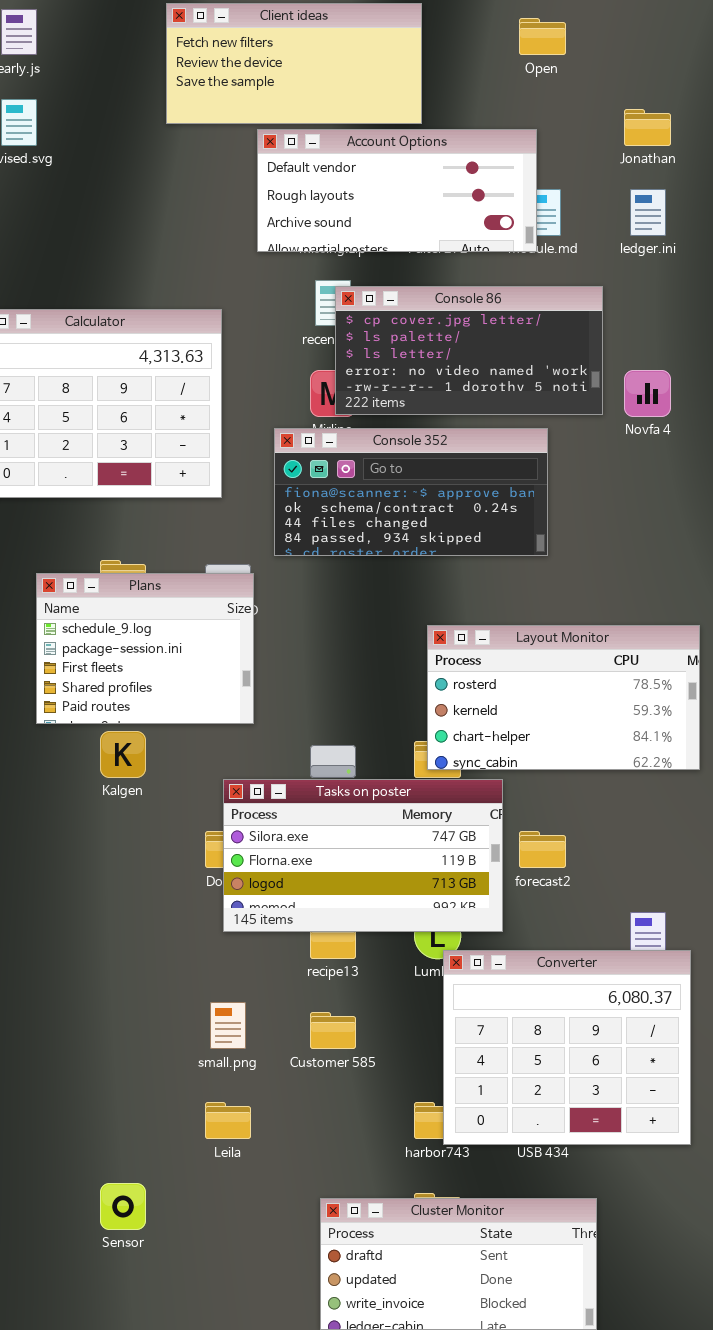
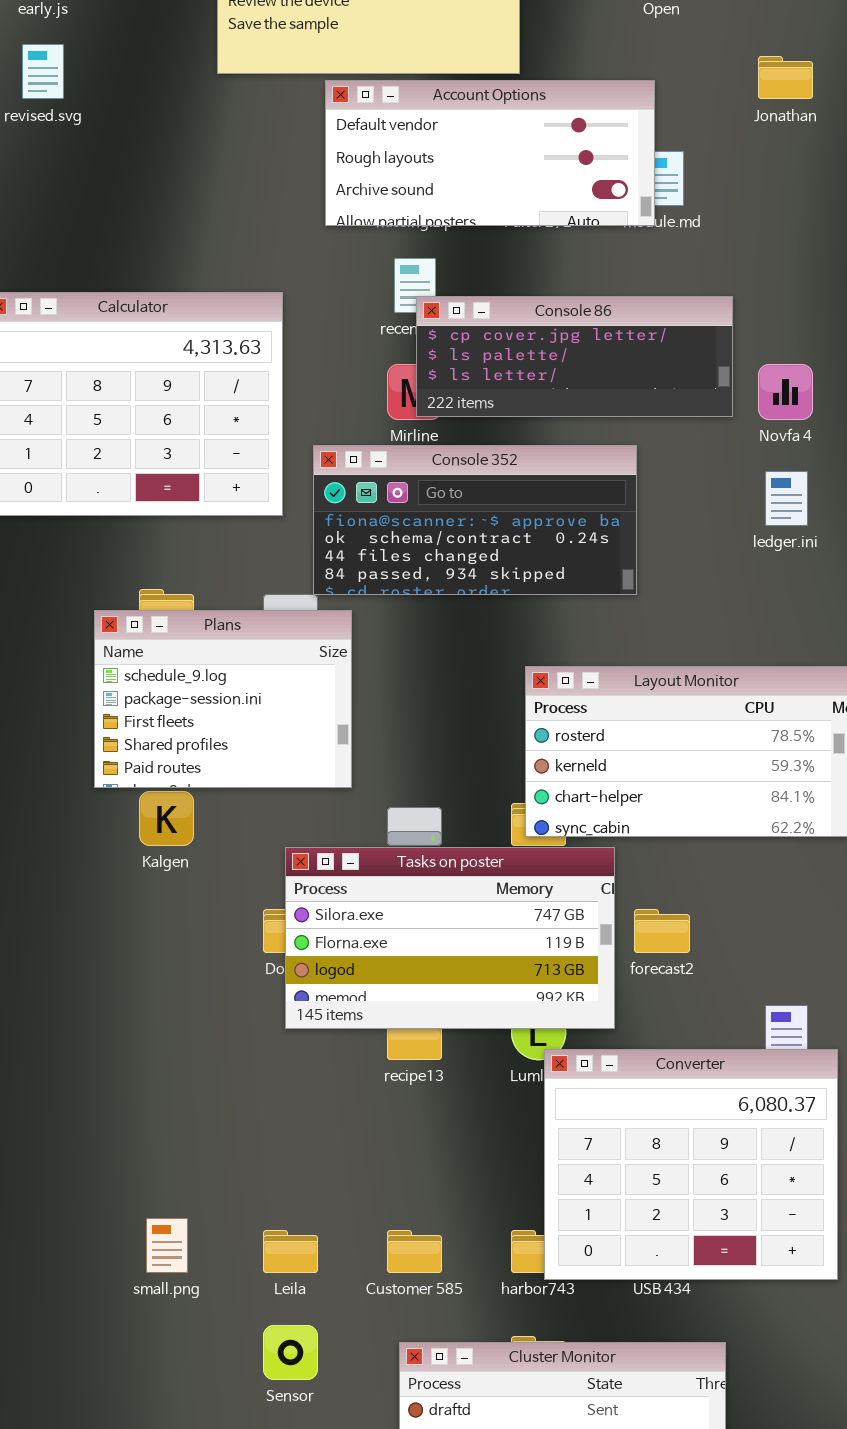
ledger.ini: [630,189,666,236] -> [765,471,808,526], moved
Console 86: [335,286,603,415] -> [416,296,733,417], resized
Console 352: [274,428,548,556] -> [313,445,637,595], moved
Plans: [36,573,254,724] -> [94,610,352,788], moved
small.png: [210,1002,246,1049] -> [146,1218,188,1273], moved
Customer 585: [310,1012,356,1049] -> [387,1230,442,1273], moved
Sensor: [100,1183,146,1230] -> [263,1325,318,1380], moved

